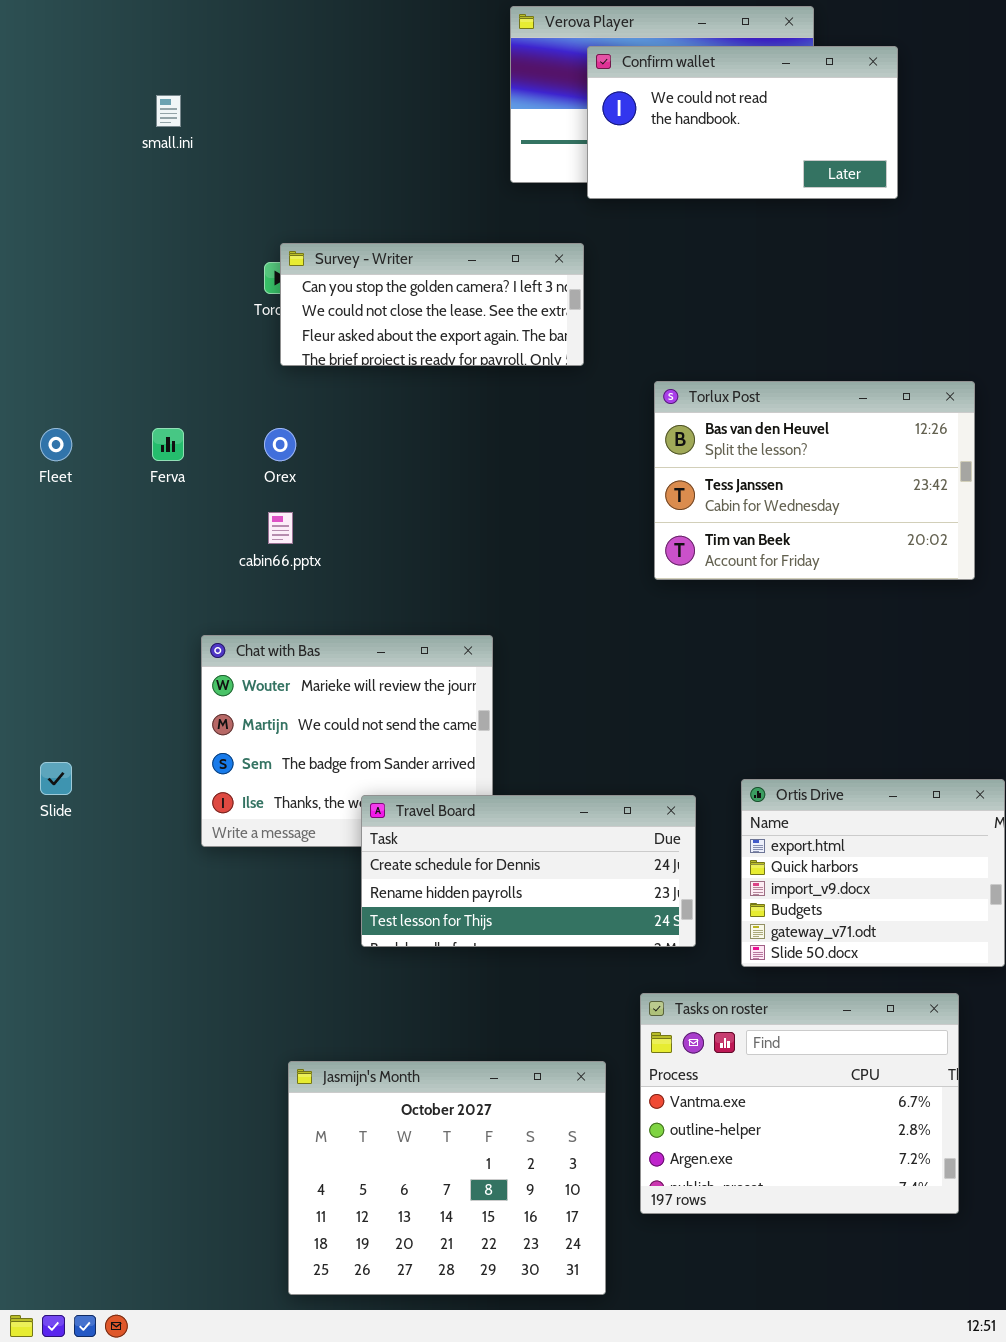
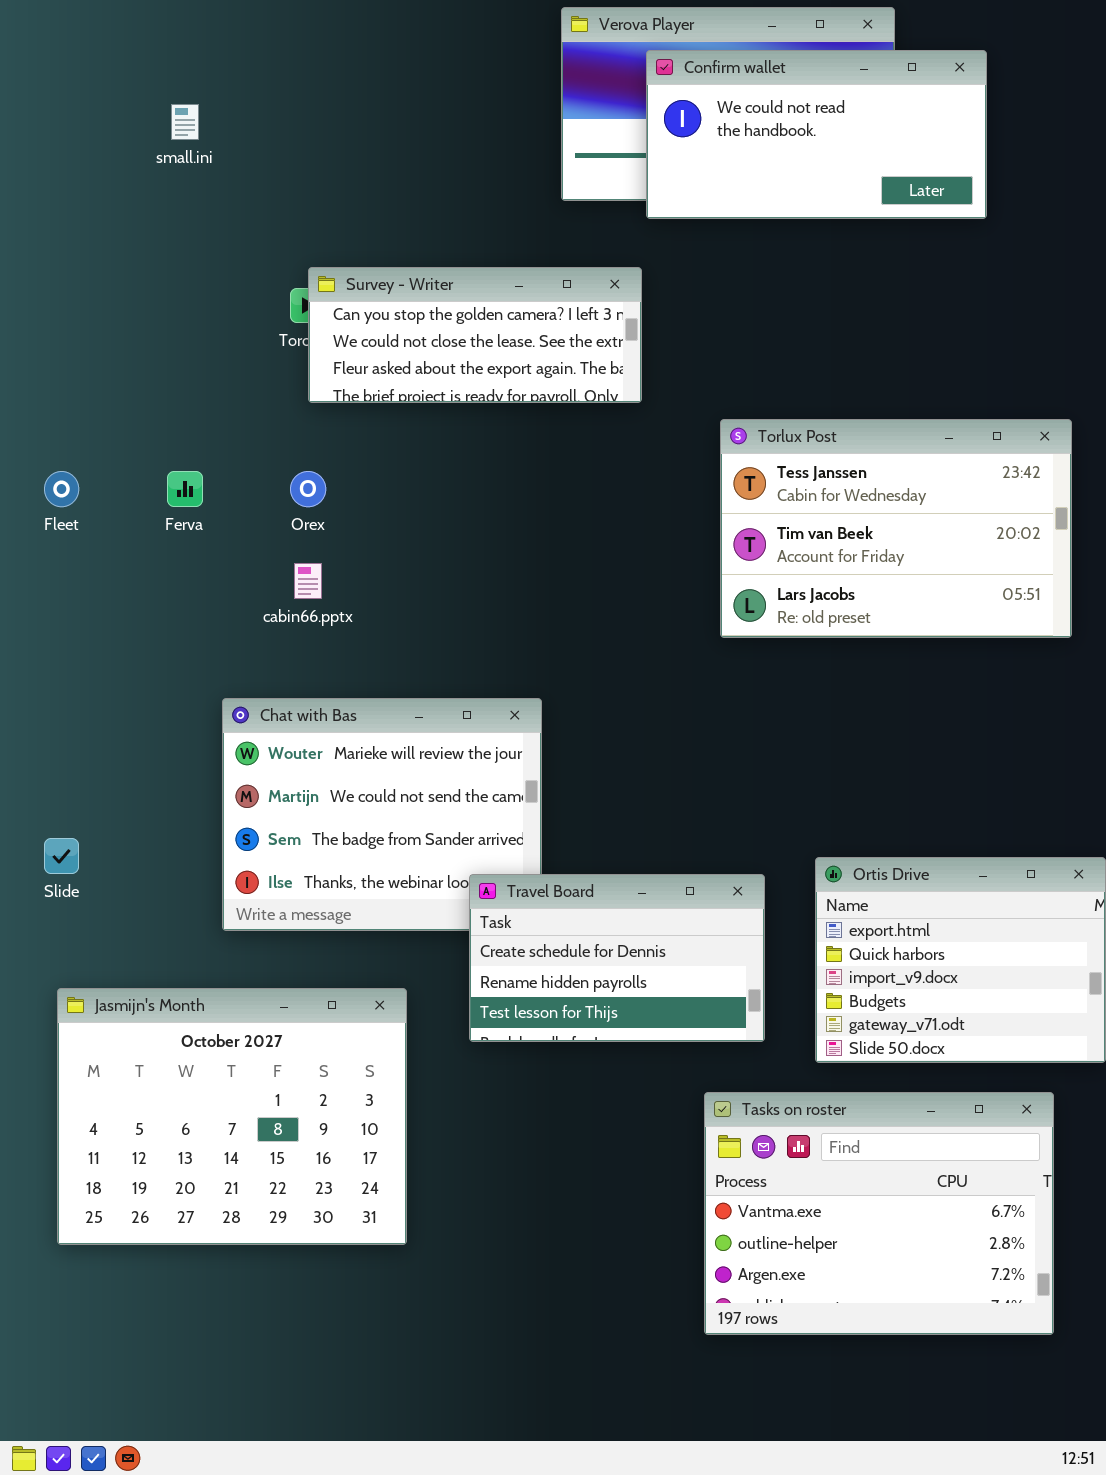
Torlux Post: [654,381,975,580] -> [720,419,1072,638], scrolled down 1 row
Travel Board: [361,795,696,947] -> [469,874,765,1042], resized
Jasmijn's Month: [288,1061,606,1295] -> [57,988,407,1245], moved

